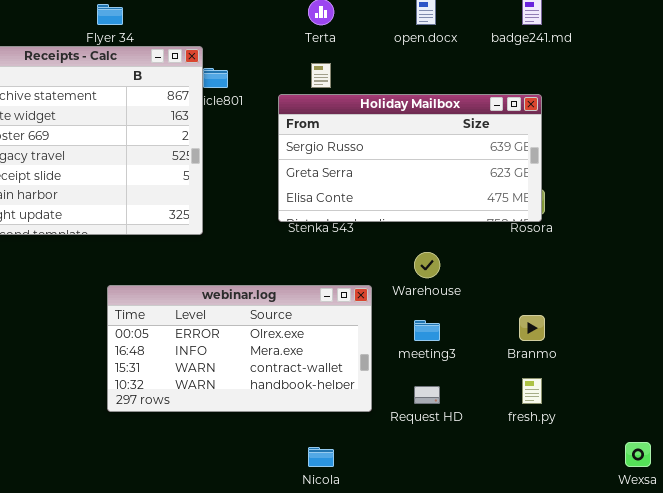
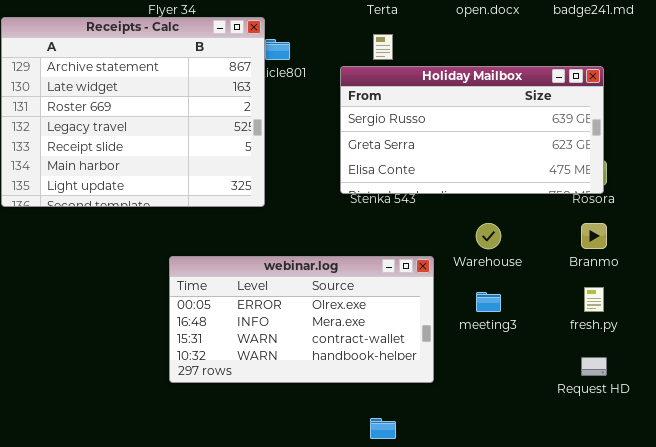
Branmo: [519,315,545,341] -> [581,223,607,249], moved
fresh.py: [522,378,542,404] -> [584,287,604,312], moved
Request HD: [414,386,440,404] -> [581,357,607,376], moved

